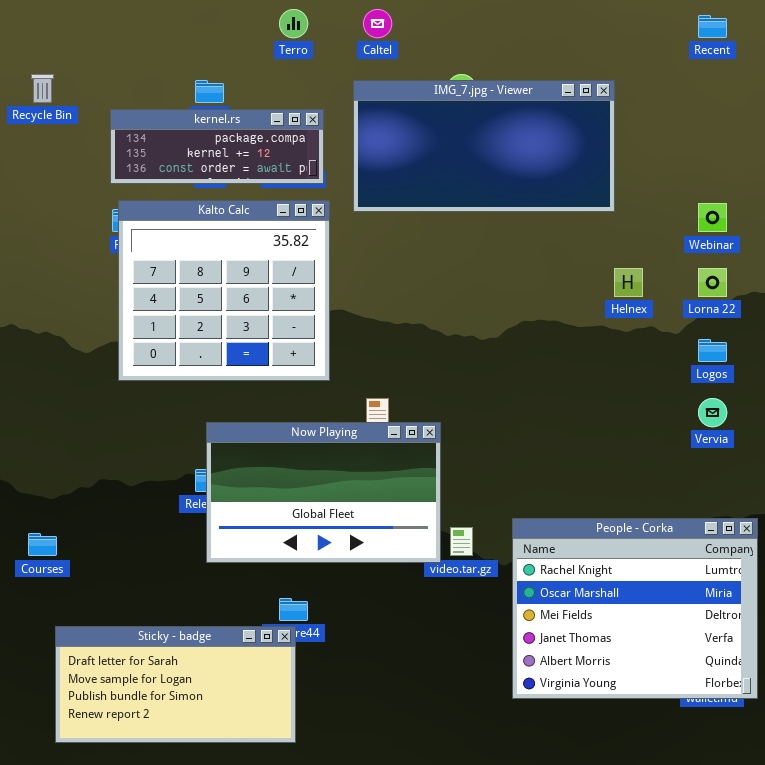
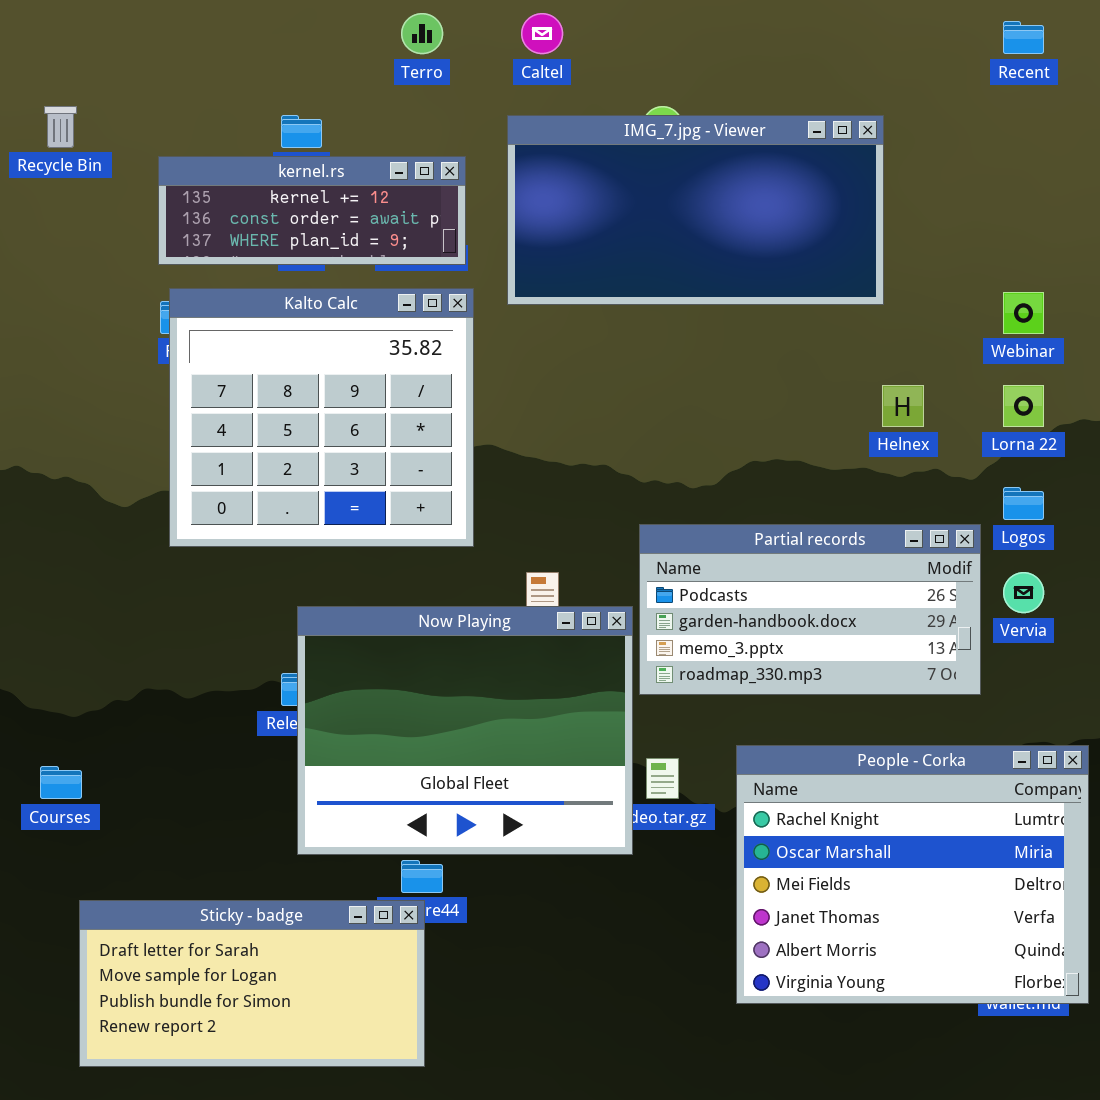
kernel.rs: [110,109,324,184] -> [158,156,466,265], scrolled down 1 row
Partial records: none -> [639,524,981,695], opened
Now Playing: [206,422,441,563] -> [297,606,633,855], resized

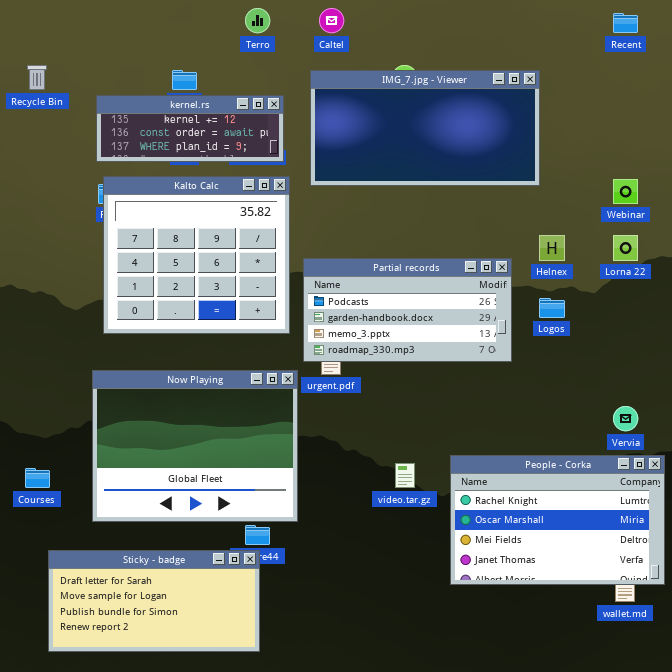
Logos: [1003,487,1044,520] -> [539,298,565,318], moved
Partial records: [639,524,981,695] -> [303,258,512,362], moved
Vervia: [1003,572,1044,613] -> [613,406,638,431], moved
Now Playing: [297,606,633,855] -> [92,370,298,522], moved
People - Corka: [736,745,1089,1004] -> [450,455,665,585], resized

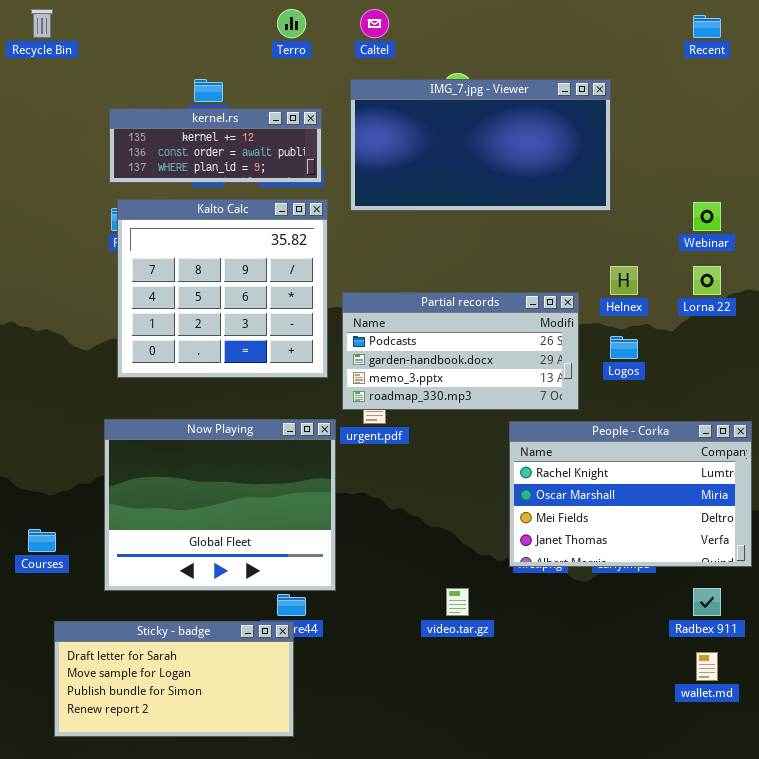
Recycle Bin: [27,65,47,90] -> [31,9,53,38], moved
People - Corka: [450,455,665,585] -> [509,421,752,567], moved
video.tar.gz: [395,463,415,488] -> [446,588,469,616], moved

